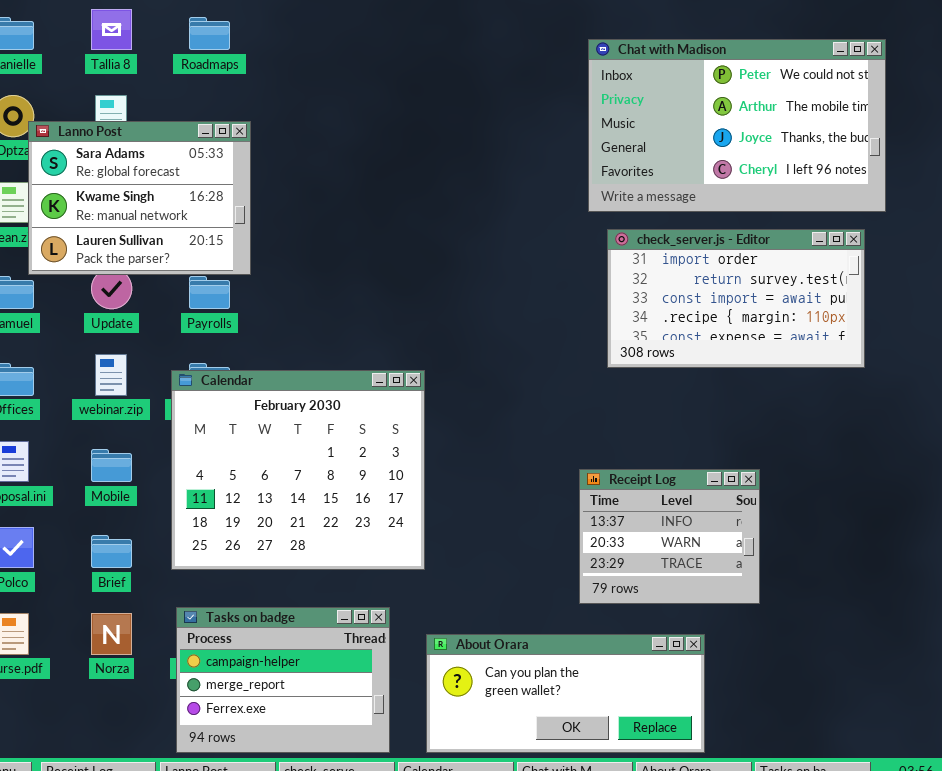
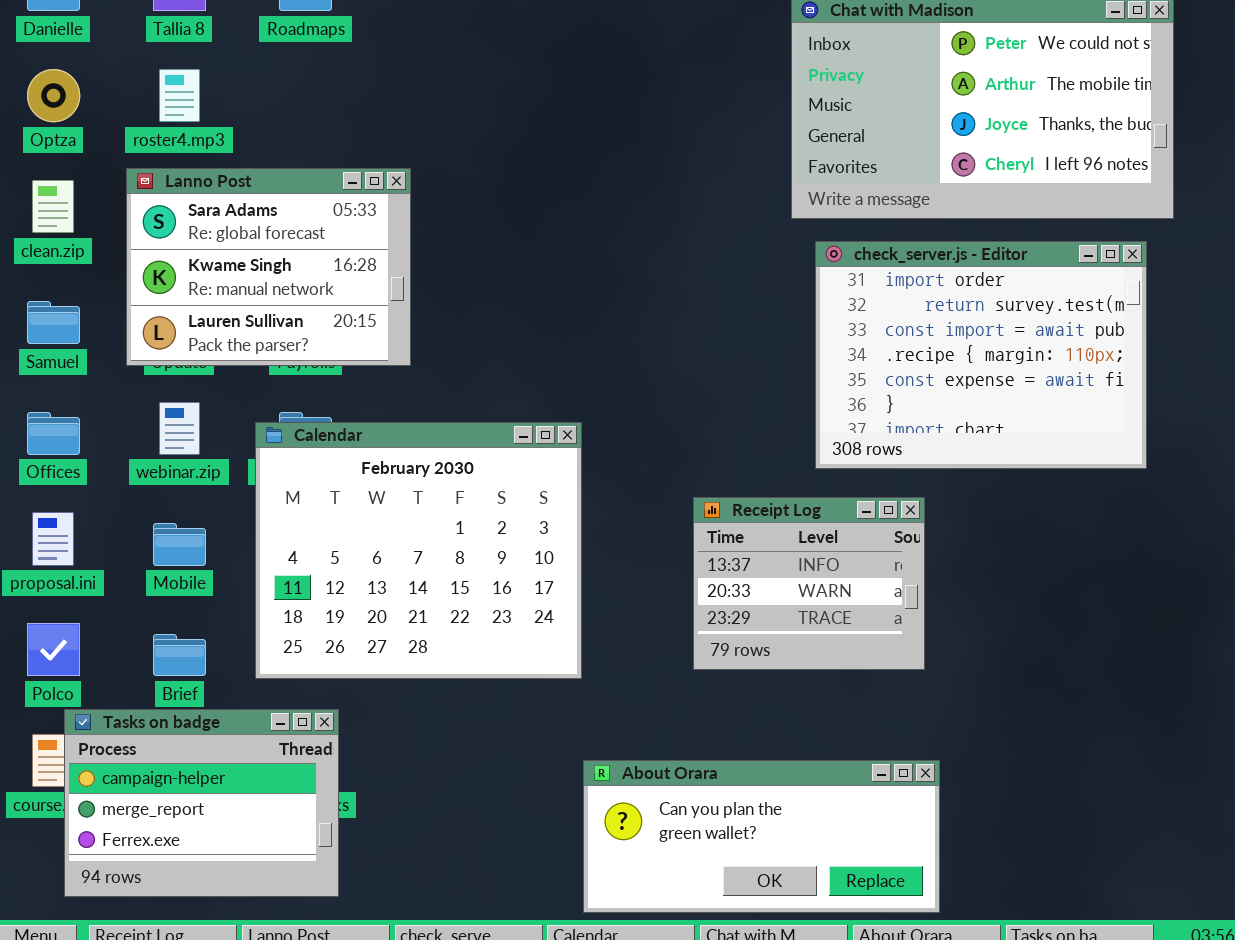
Lanno Post: [28,121,251,275] -> [126,168,411,366], moved
check_server.js - Editor: [607,229,865,368] -> [815,241,1147,469], resized
Receipt Log: [579,469,760,604] -> [693,497,925,670], moved
Tasks on badge: [176,607,390,753] -> [64,709,339,897], moved

